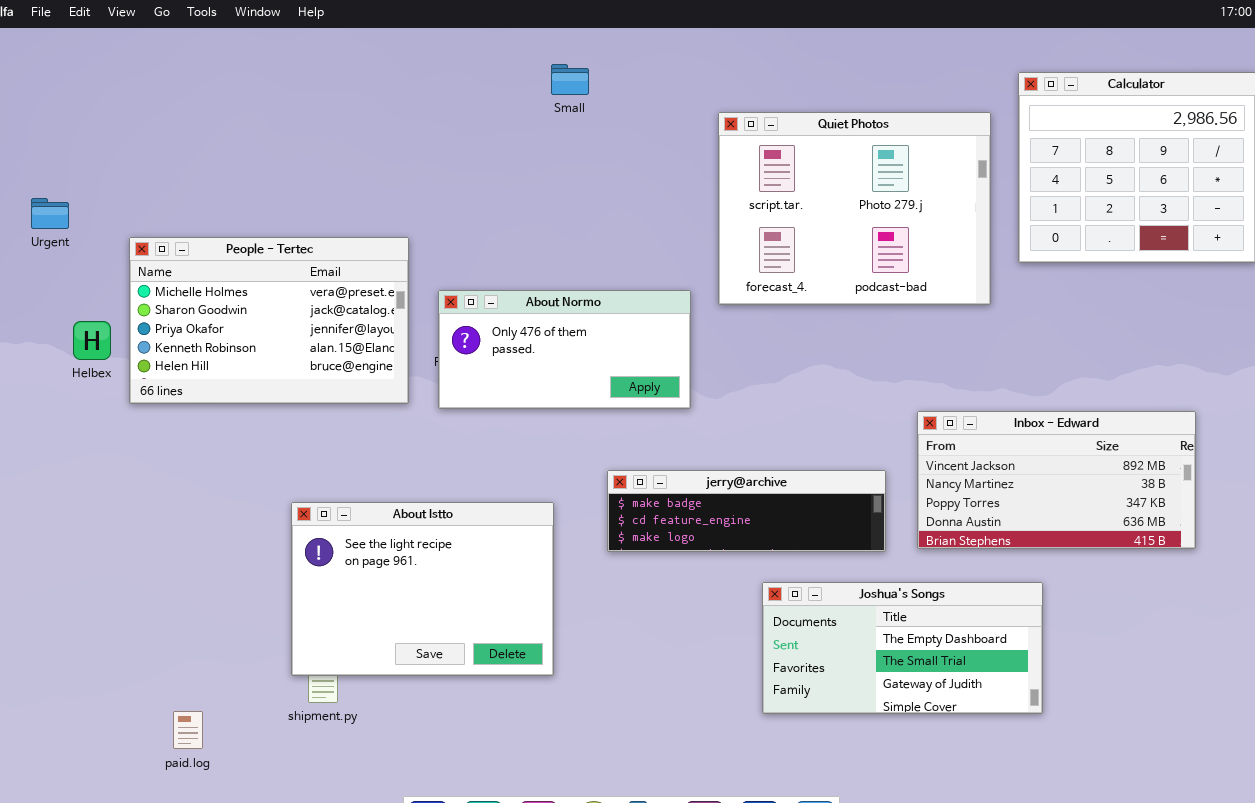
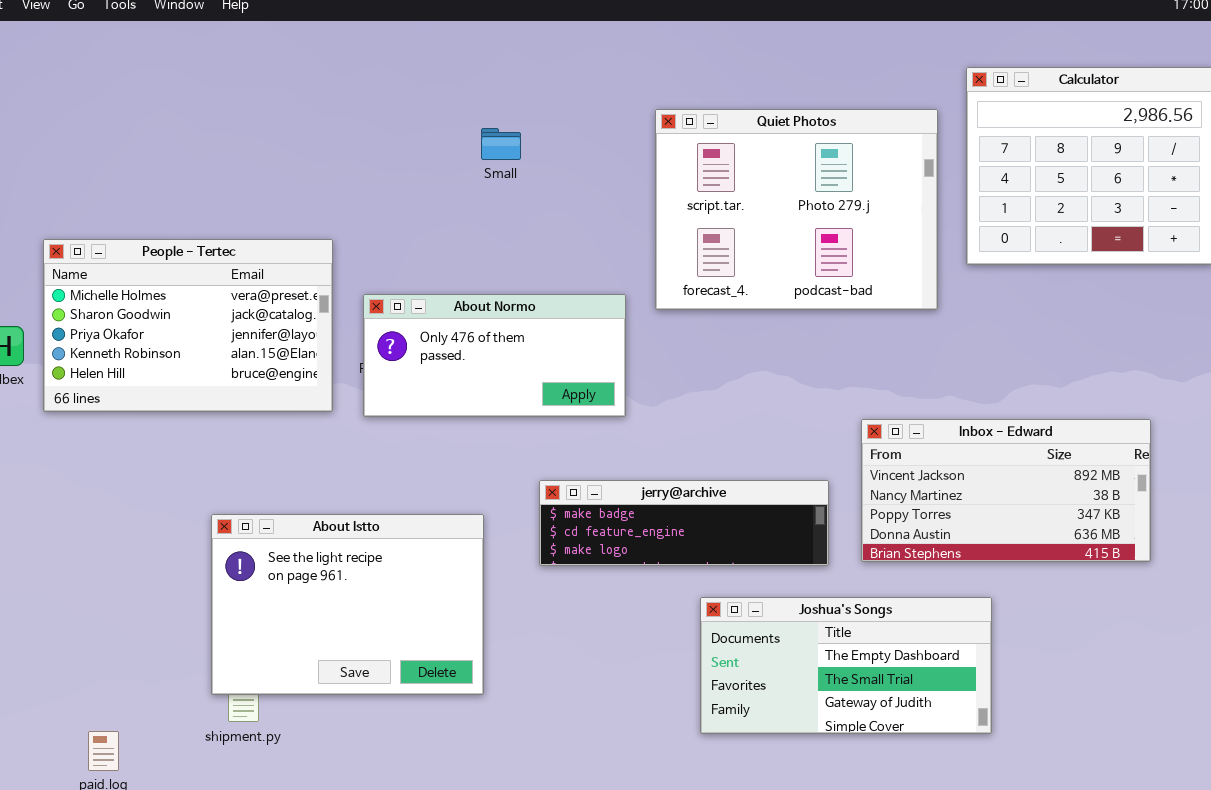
Small: [551,64,589,95] -> [481,128,521,160], moved

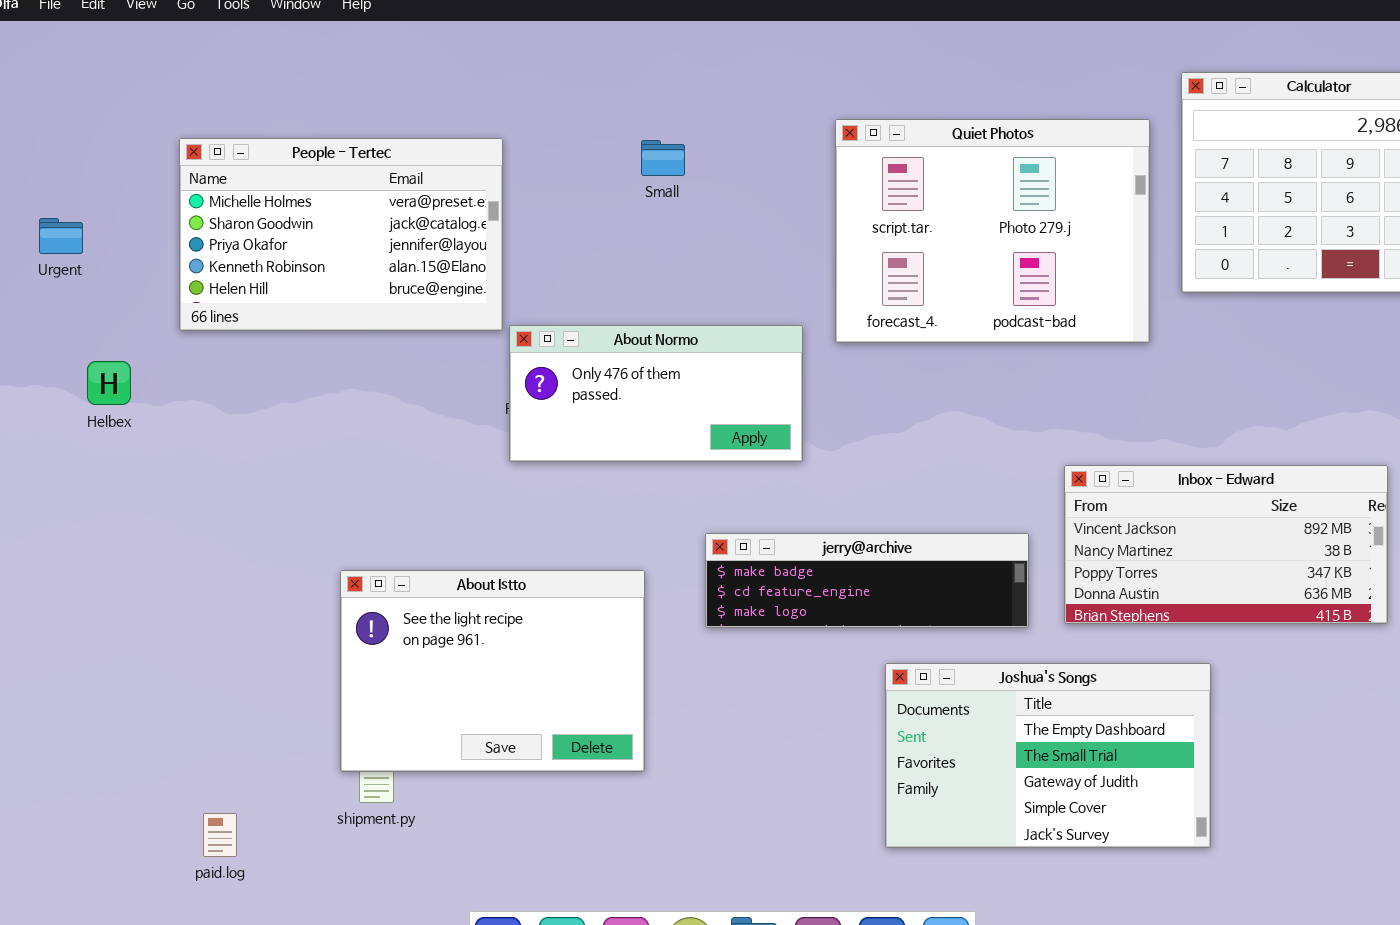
People - Tertec: [43,239,333,412] -> [179,138,503,331], moved
Joshua's Songs: [700,597,992,734] -> [885,663,1211,848], resized

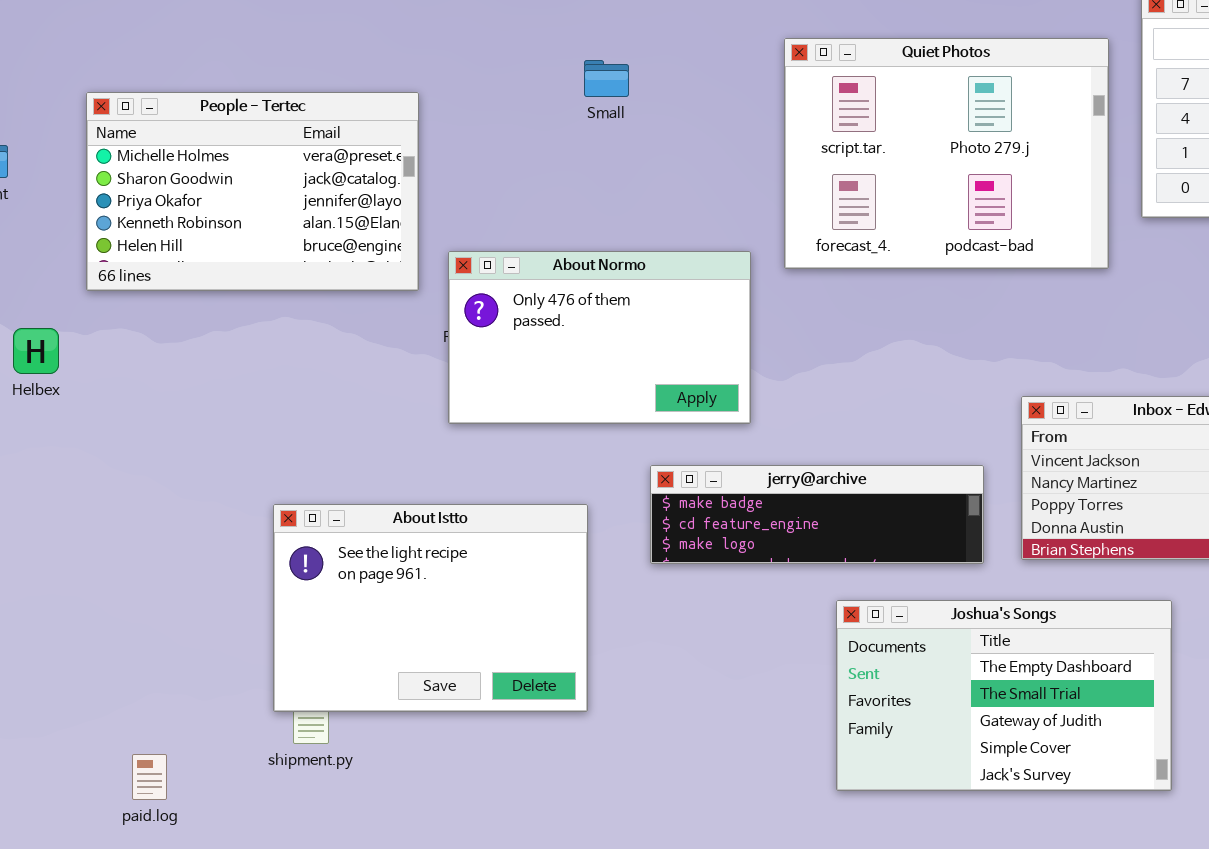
People - Tertec: [179,138,503,331] -> [86,92,419,291], moved
About Normo: [509,325,803,462] -> [448,251,751,424], resized
Helbex: [87,361,131,405] -> [13,328,59,374], moved

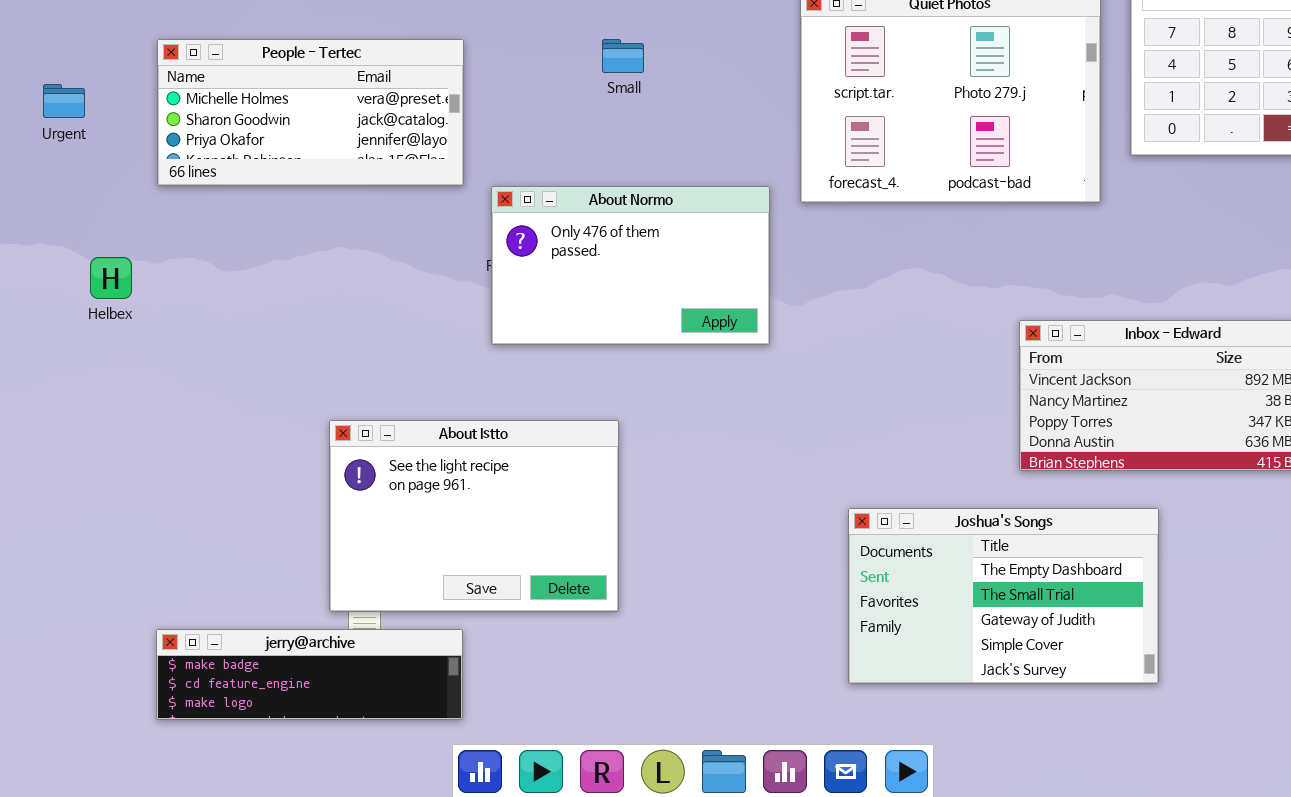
Small: [584,60,629,97] -> [602,39,644,73], moved
People - Tertec: [86,92,419,291] -> [157,39,464,186], resized
jerry@archive: [650,465,984,564] -> [156,629,463,720], moved

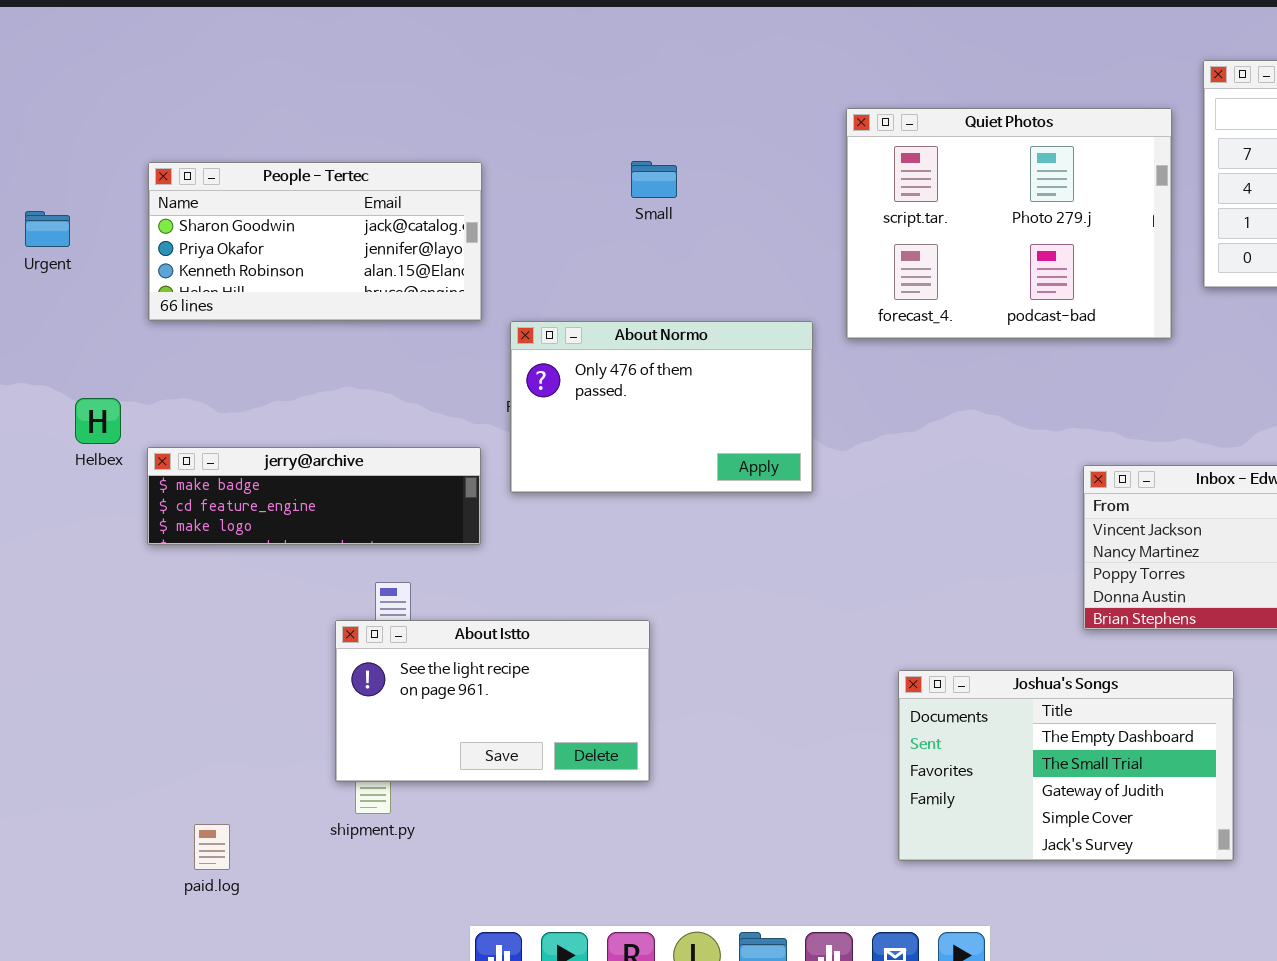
People - Tertec: [157,39,464,186] -> [148,162,482,321], scrolled down 1 row
About Istto: [329,420,619,612] -> [335,620,650,782], resized
jerry@archive: [156,629,463,720] -> [147,447,481,545], moved

